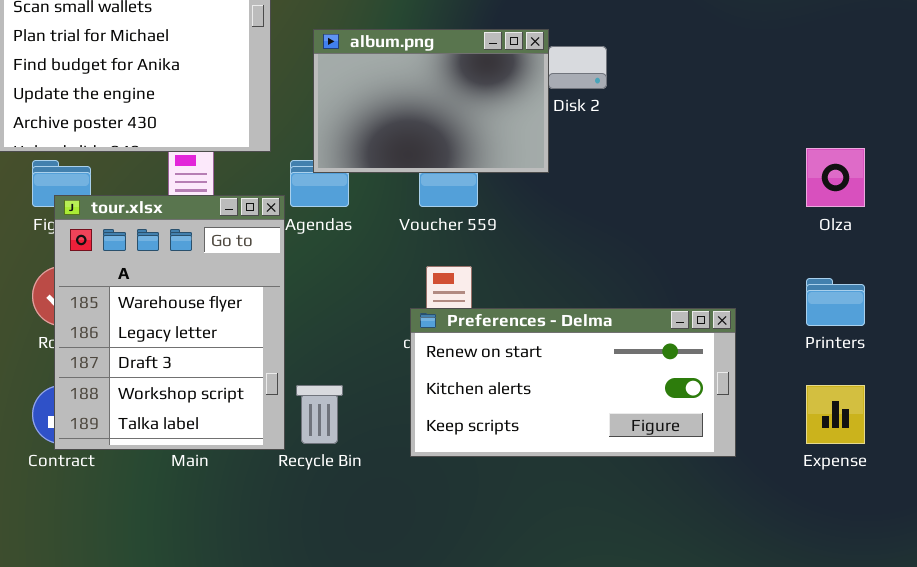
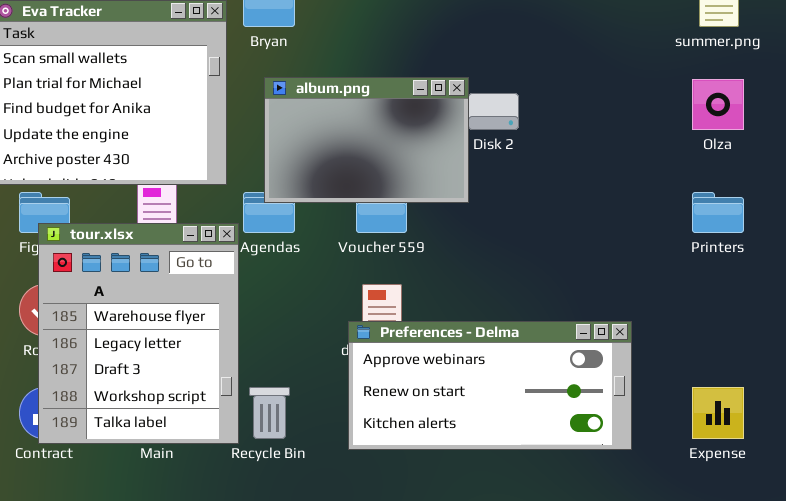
Olza: [806,148,865,207] -> [692,79,744,130], moved
Printers: [806,278,865,326] -> [692,192,744,233], moved
Preferences - Delma: [410,308,736,457] -> [348,321,632,450], scrolled up 1 row

